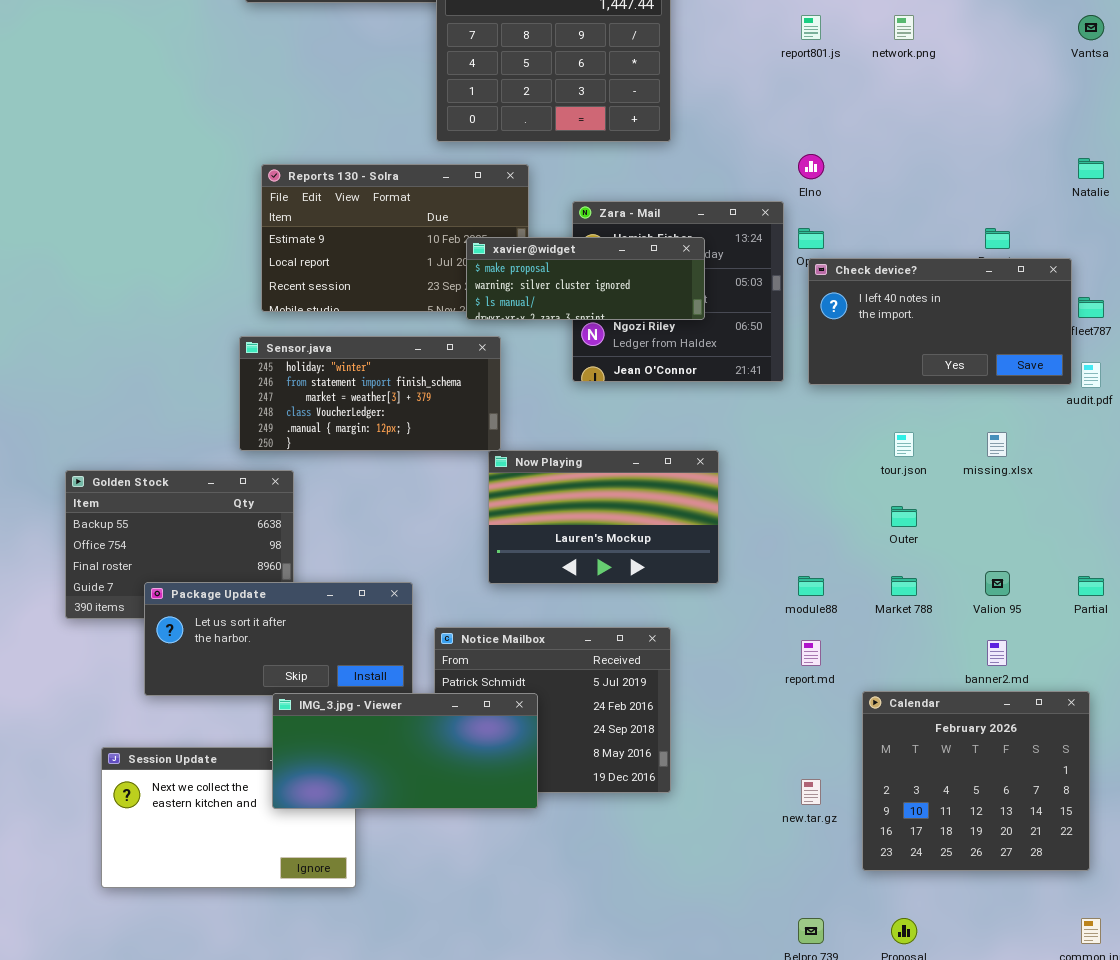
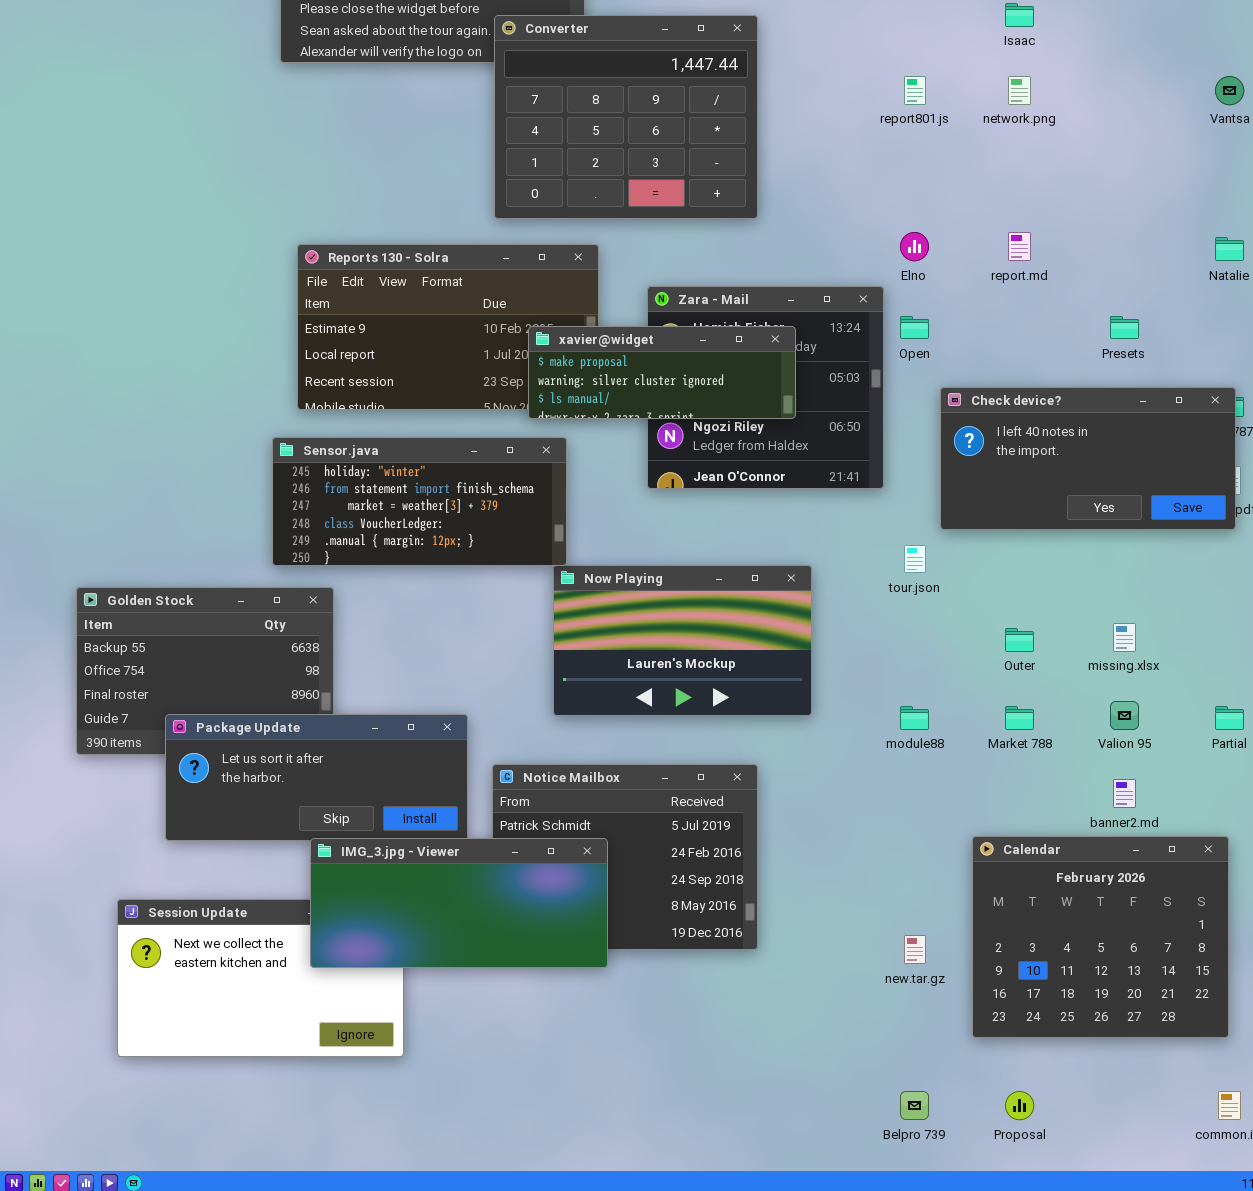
Check device?: [808,258,1072,385] -> [940,387,1236,530], moved
tour.json: [894,432,914,457] -> [904,545,926,573], moved
missing.xlsx: [987,432,1007,457] -> [1113,623,1136,652], moved
report.md: [801,640,821,666] -> [1008,232,1031,261], moved

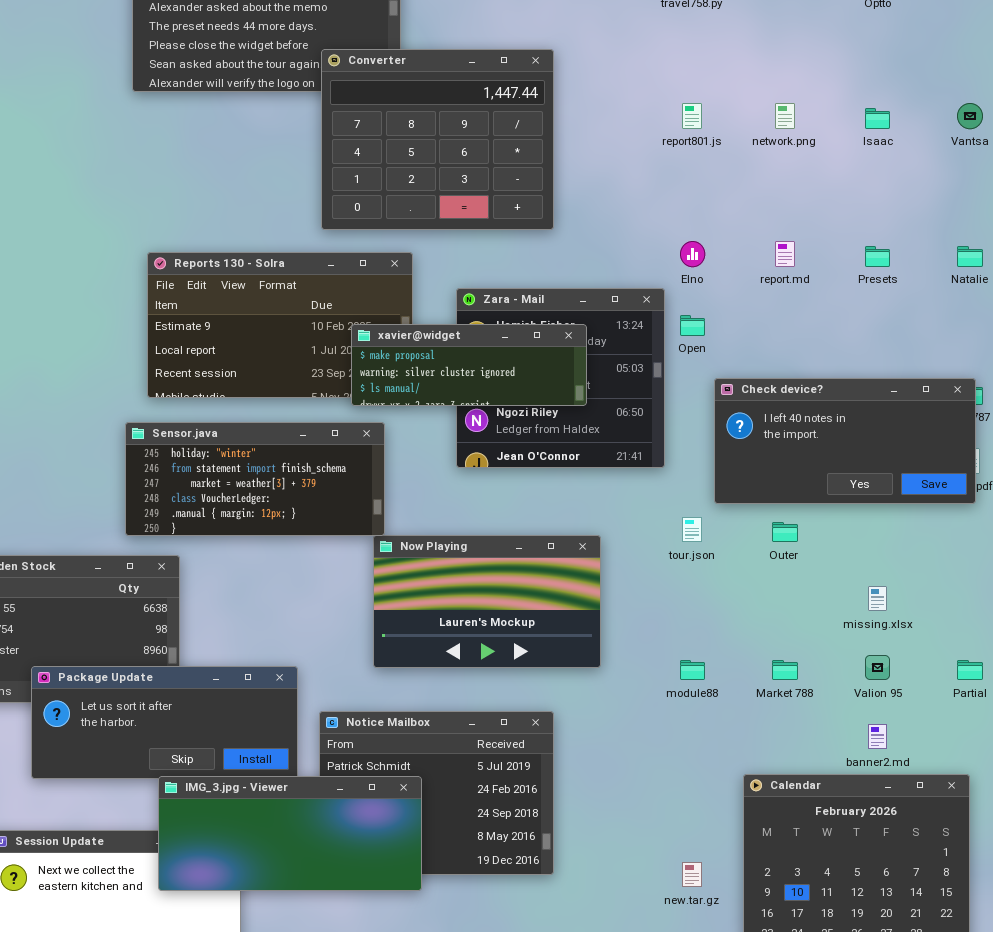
Isaac: [1005,3,1034,27] -> [865,108,890,129], moved
Presets: [1110,316,1139,339] -> [865,246,890,267], moved
Outer: [1005,628,1034,652] -> [772,522,798,542], moved

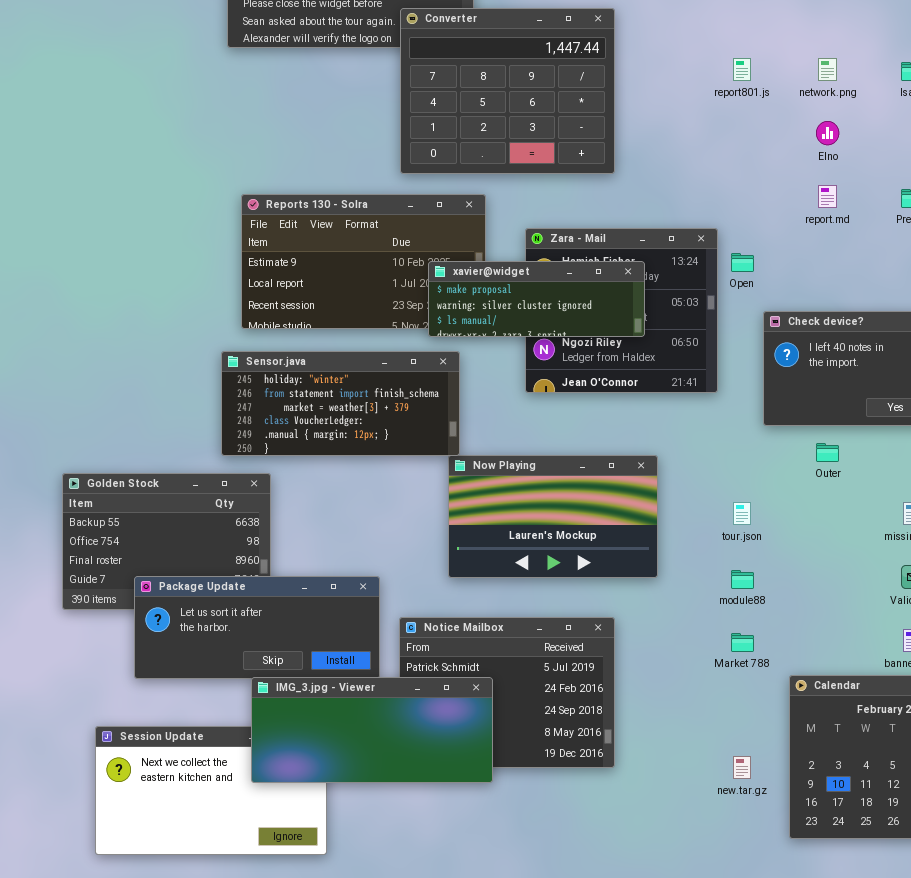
Elno: [680,241,705,267] -> [816,121,839,145], moved
tour.json: [682,517,702,542] -> [733,502,751,525], moved
Market 788: [772,660,798,680] -> [731,633,754,652], moved

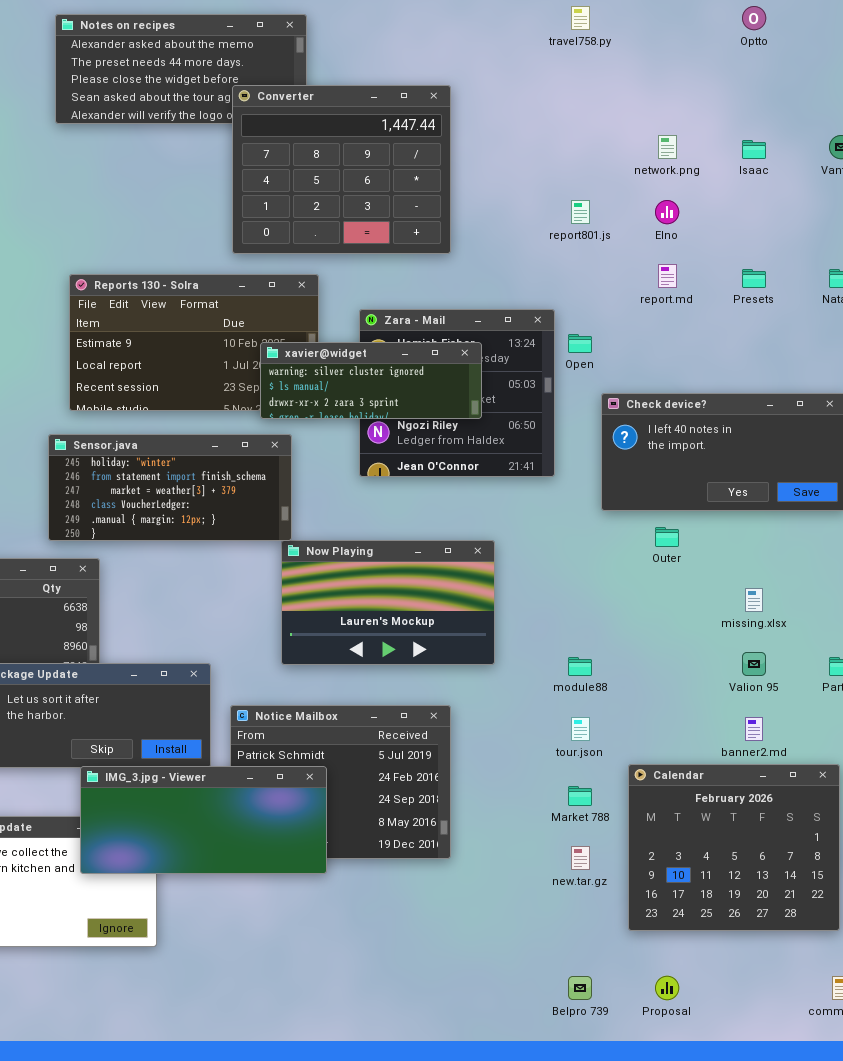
report801.js: [733,58,751,81] -> [571,200,590,224], moved
xavier@widget: [428,261,645,337] -> [260,342,482,419], scrolled down 1 row
tour.json: [733,502,751,525] -> [571,717,590,741], moved
Market 788: [731,633,754,652] -> [568,786,592,806], moved

